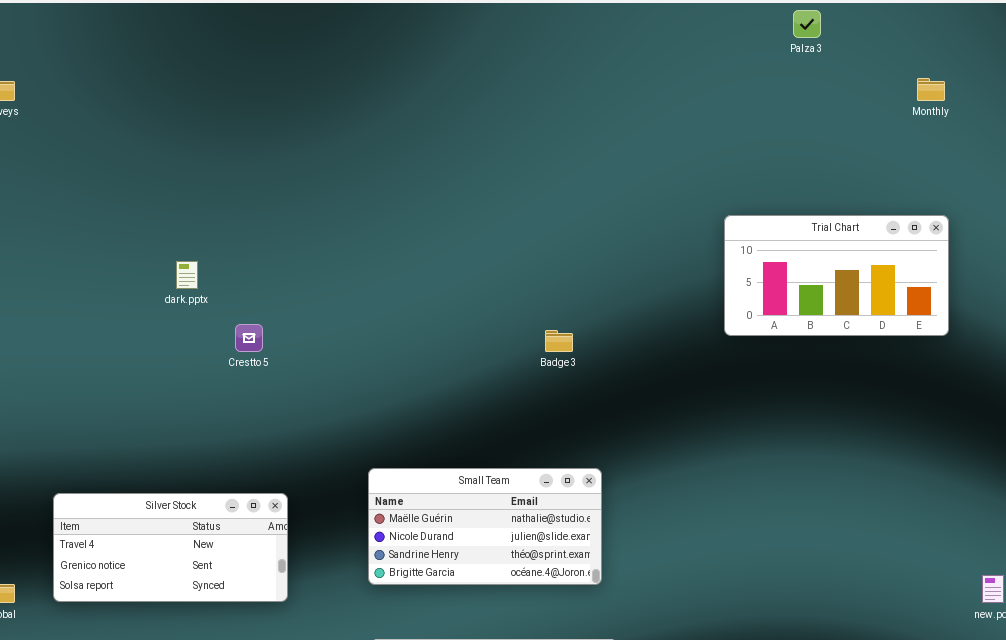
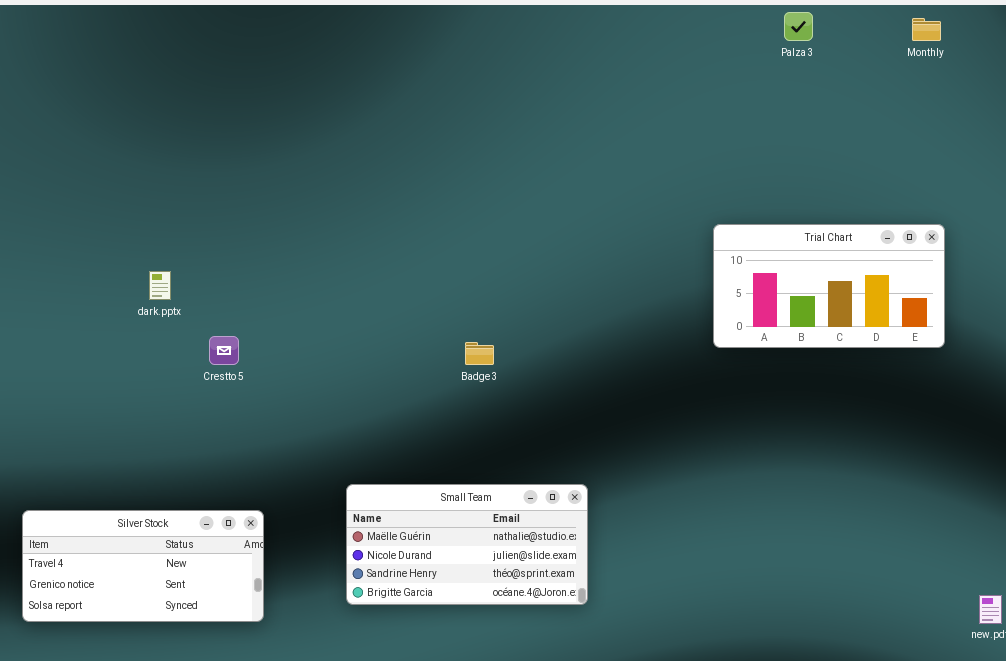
Monthly: [917,78,945,101] -> [912,18,941,41], moved
Badge 3: [545,330,573,352] -> [465,342,494,365], moved

